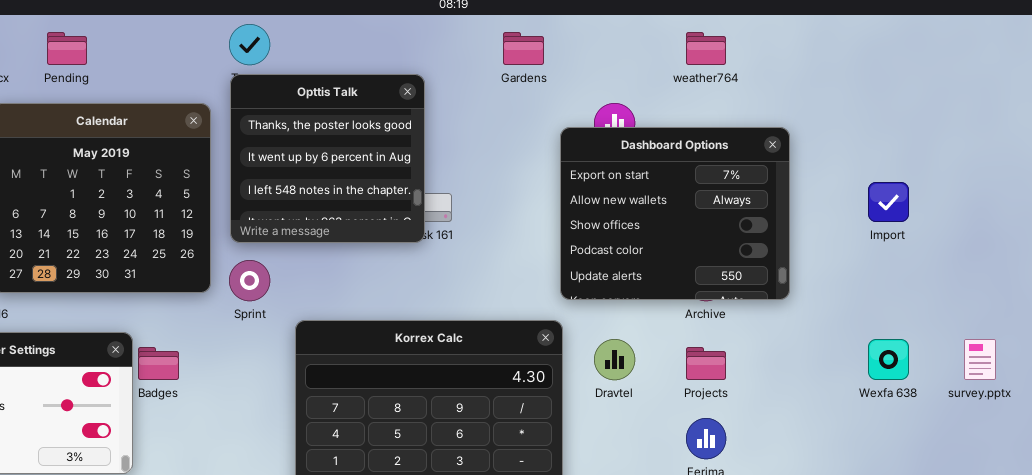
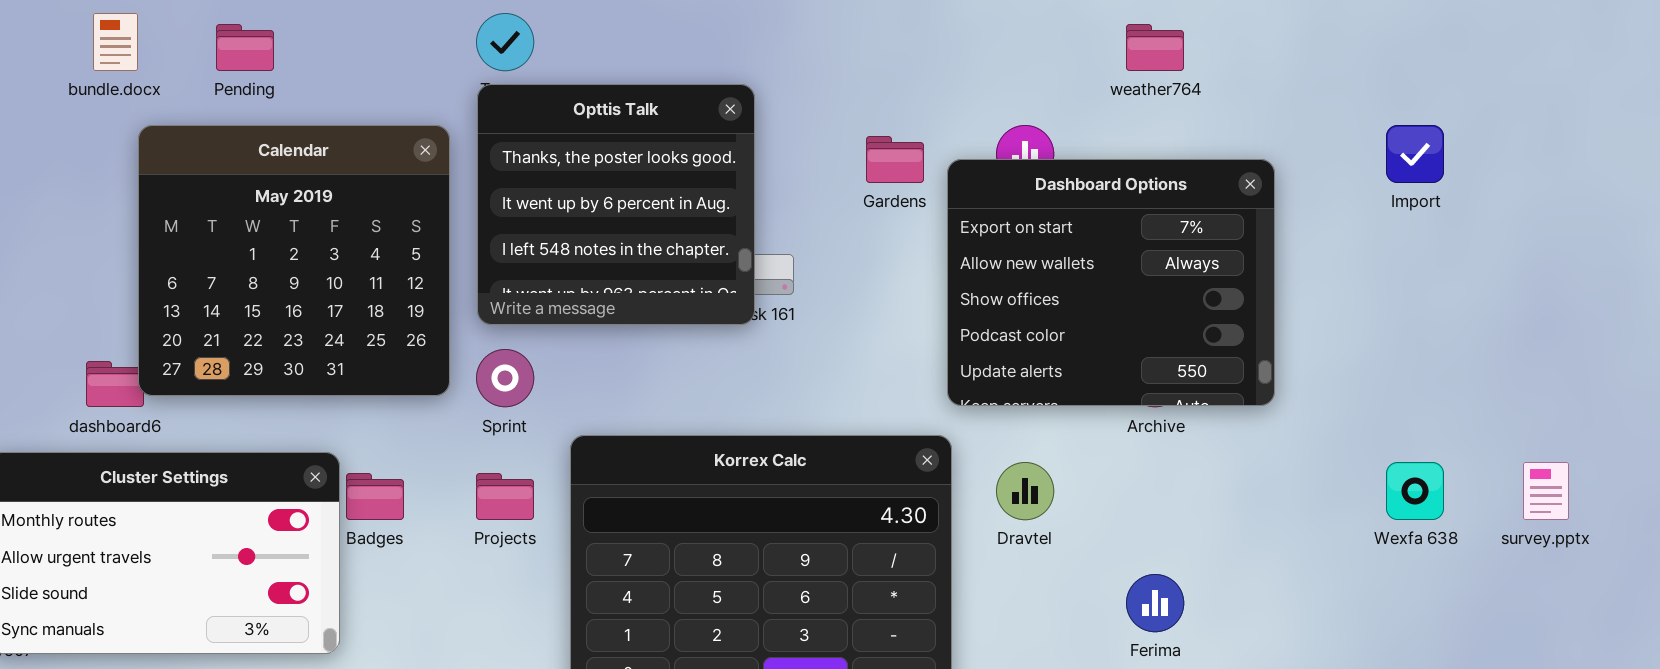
Gardens: [503,32,544,65] -> [866,136,924,183], moved
Import: [868,182,909,222] -> [1386,125,1444,183], moved
Projects: [686,347,726,380] -> [476,473,534,520], moved

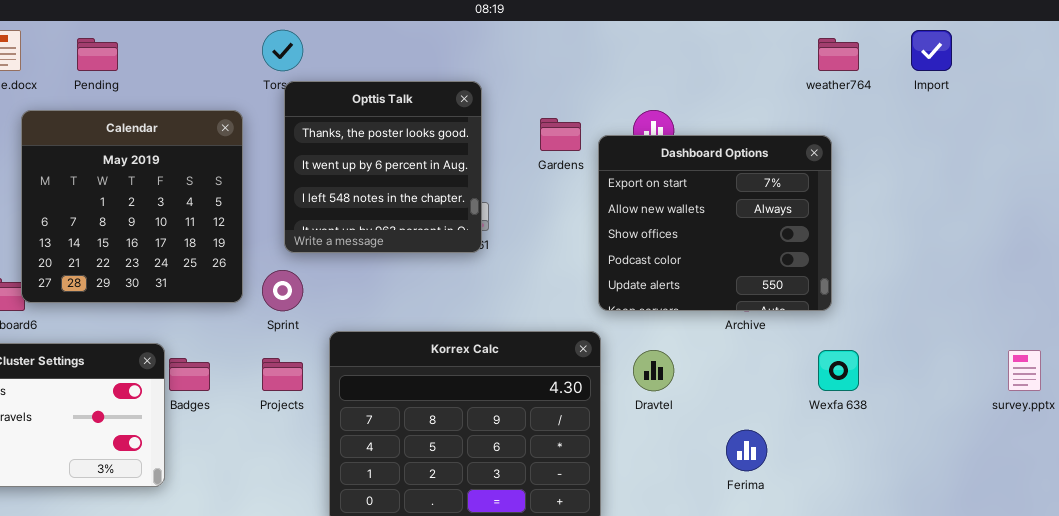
weather764: [1126,24,1184,71] -> [818,38,859,71], moved
Opttis Talk: [477,84,755,325] -> [284,81,482,253], moved
Import: [1386,125,1444,183] -> [911,30,952,71], moved
Wexfa 638: [1386,462,1444,520] -> [818,350,859,391], moved

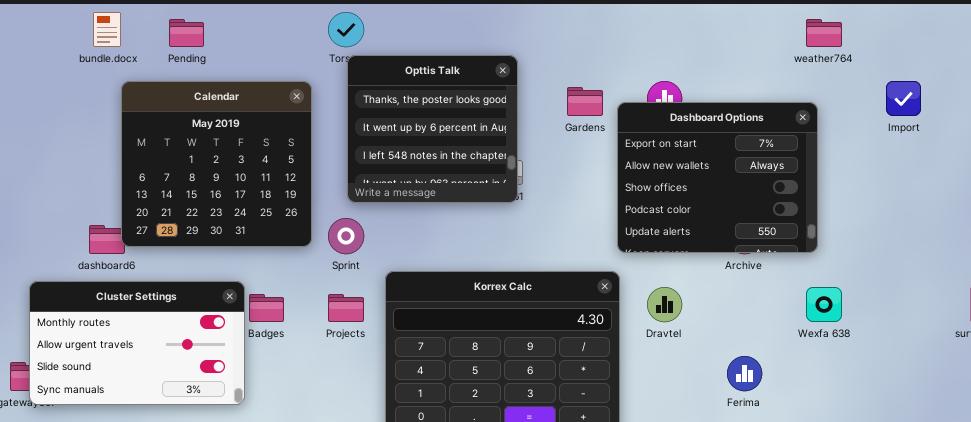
Import: [911,30,952,71] -> [886,81,921,116], moved

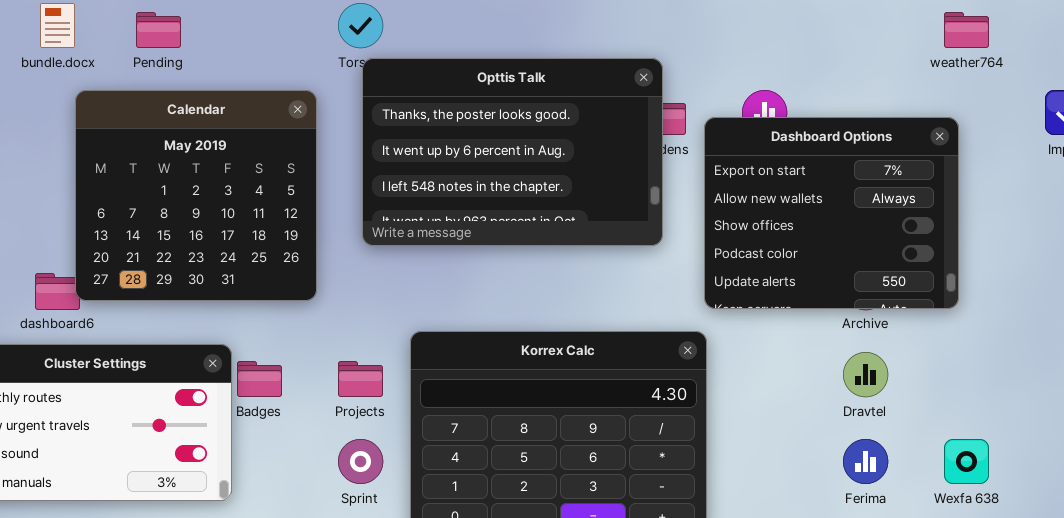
Opttis Talk: [347,55,518,203] -> [362,58,663,246], resized
Sprint: [328,218,364,254] -> [338,439,383,484], moved
Dravtel: [647,287,682,322] -> [843,352,888,397], moved
Wexfa 638: [806,287,842,322] -> [944,439,989,484], moved

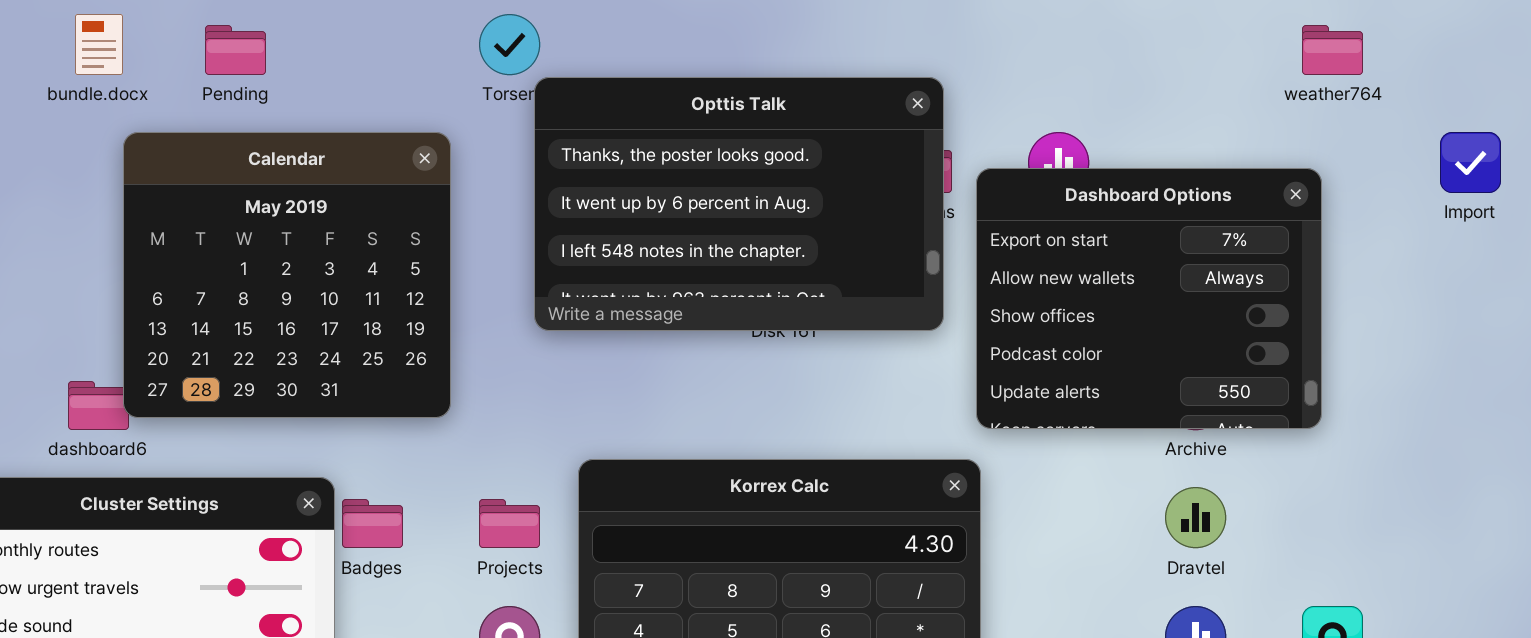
Opttis Talk: [362,58,663,246] -> [534,77,944,331], moved

